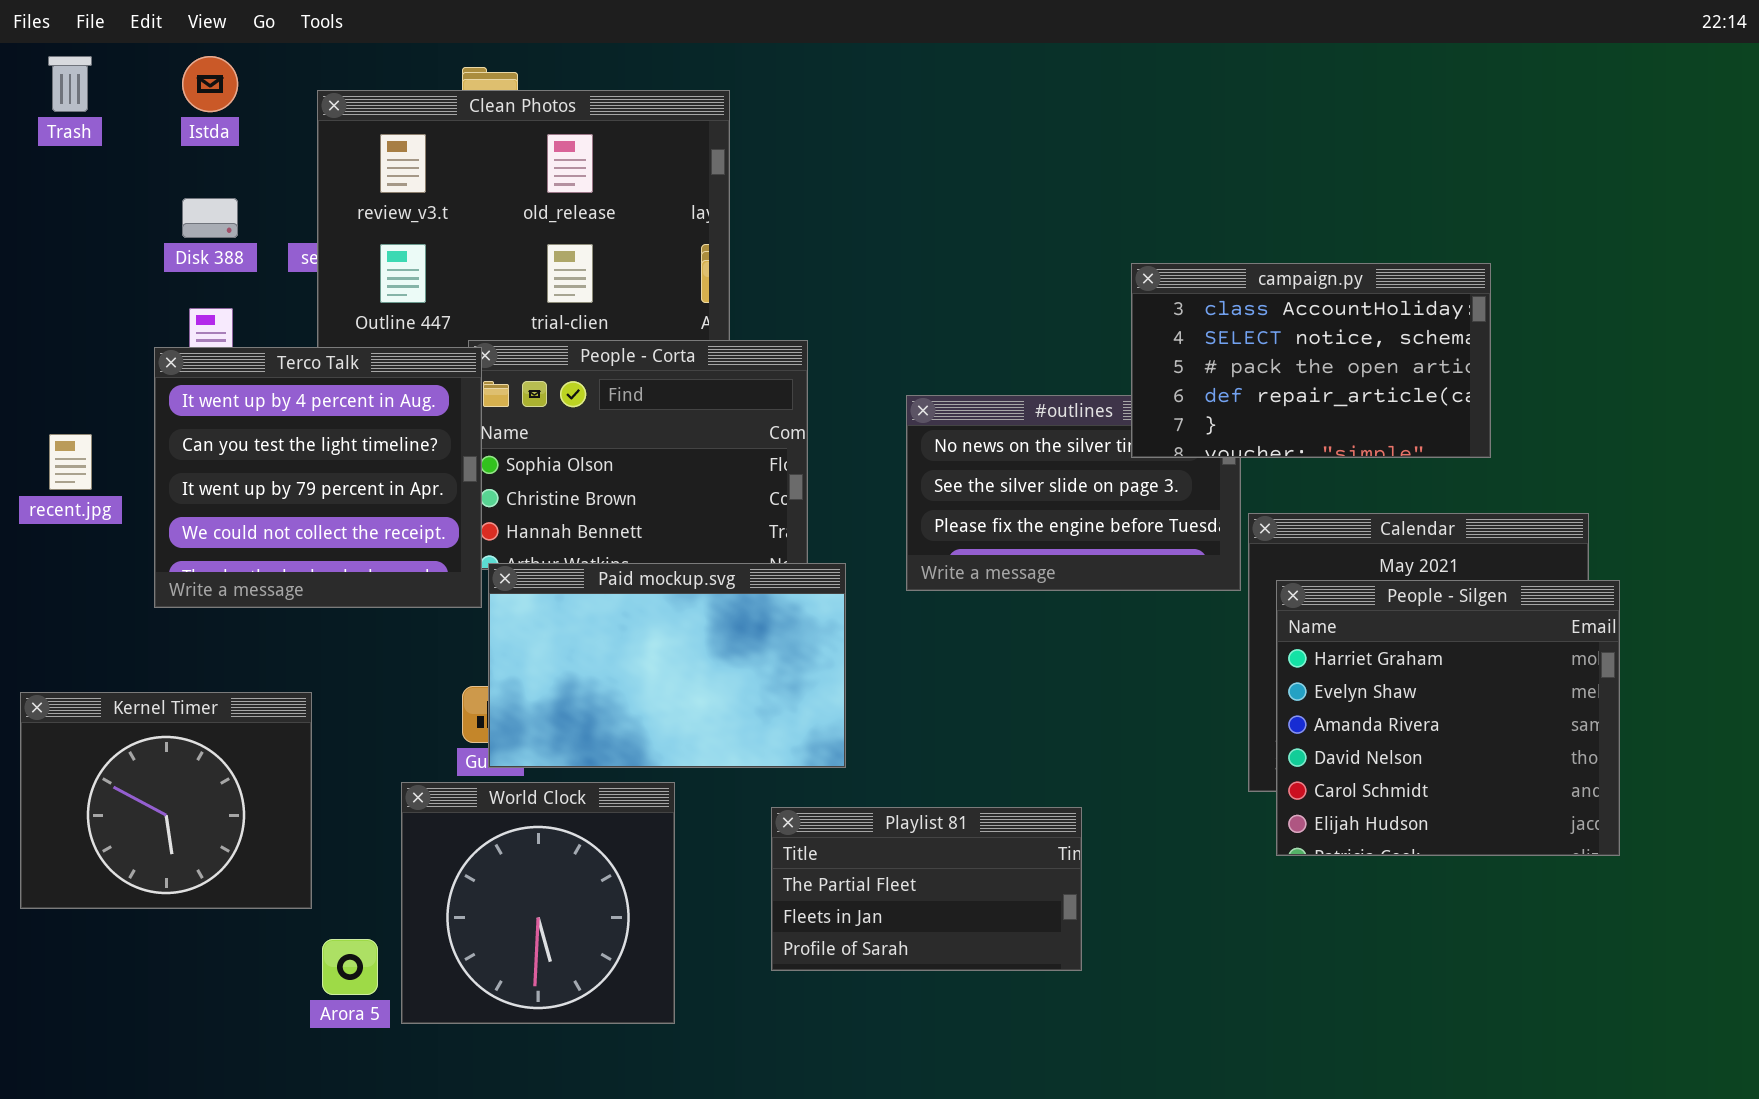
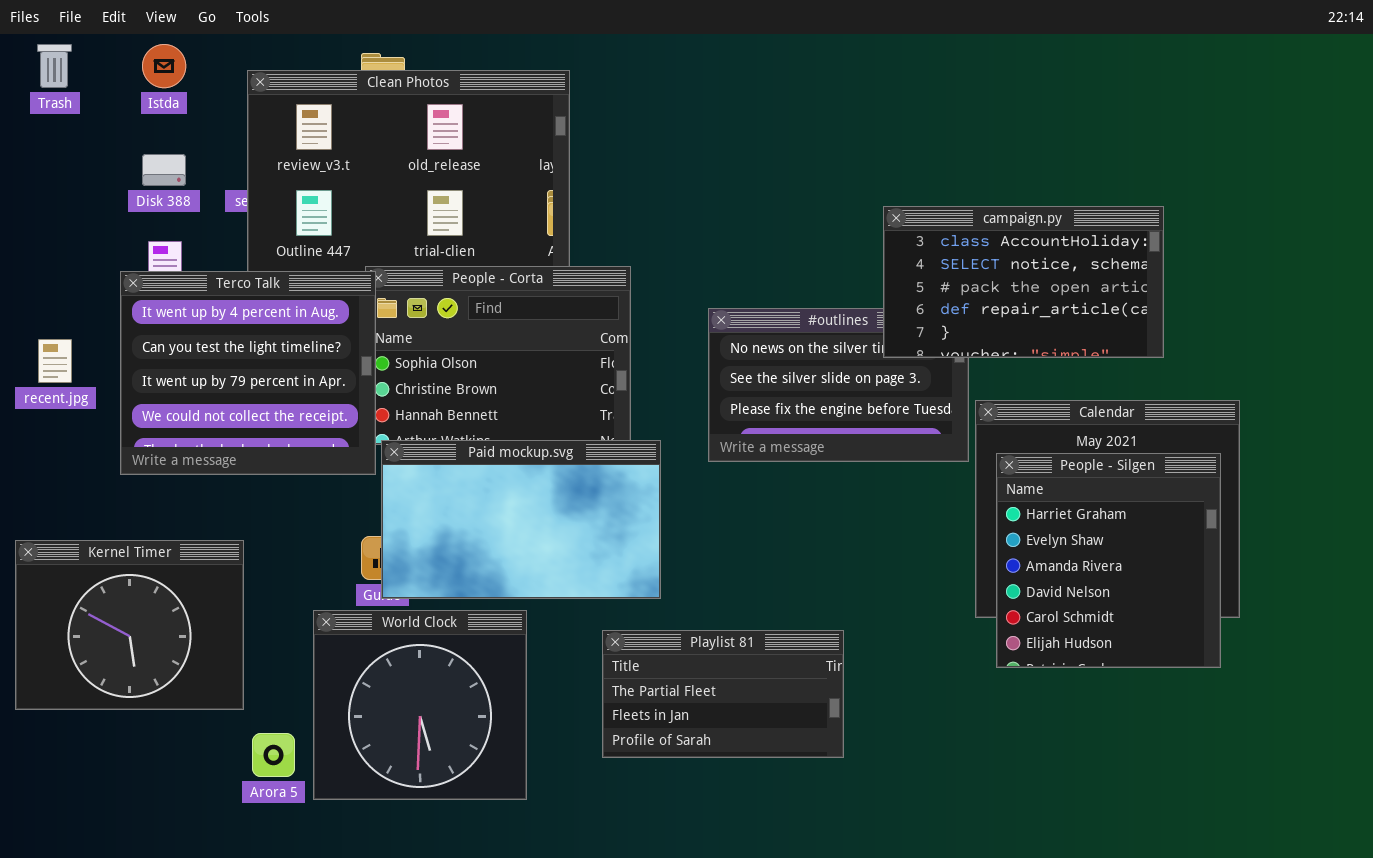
People - Silgen: [1276,580,1620,856] -> [996,453,1221,668], resized

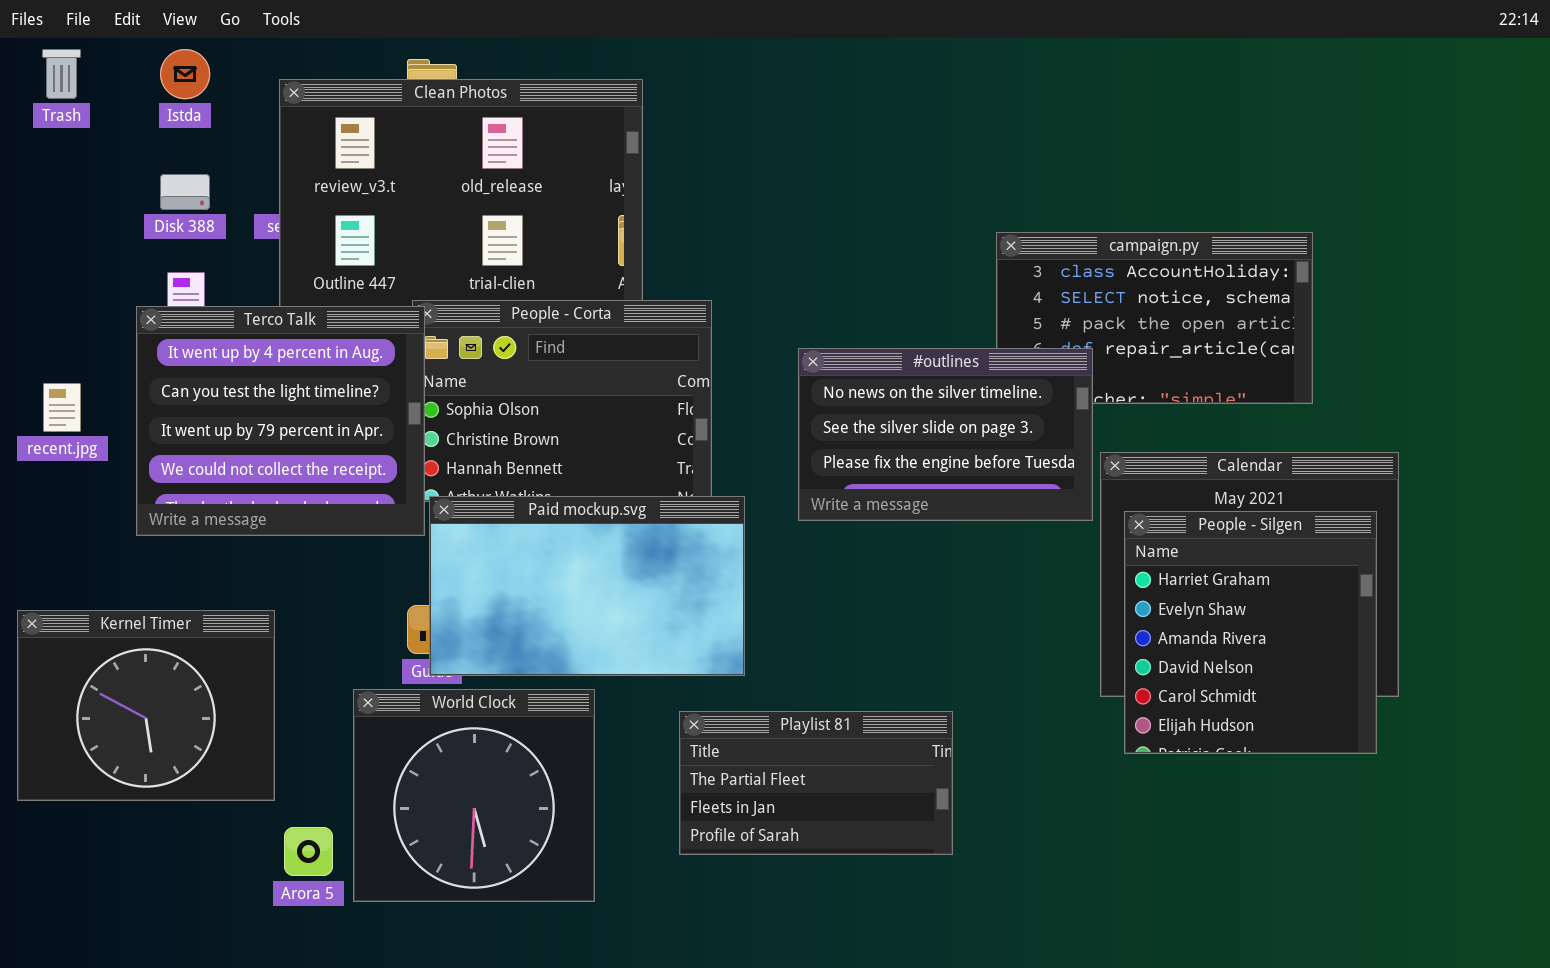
#outlines: [708,308,969,462] -> [798,348,1093,521], raised

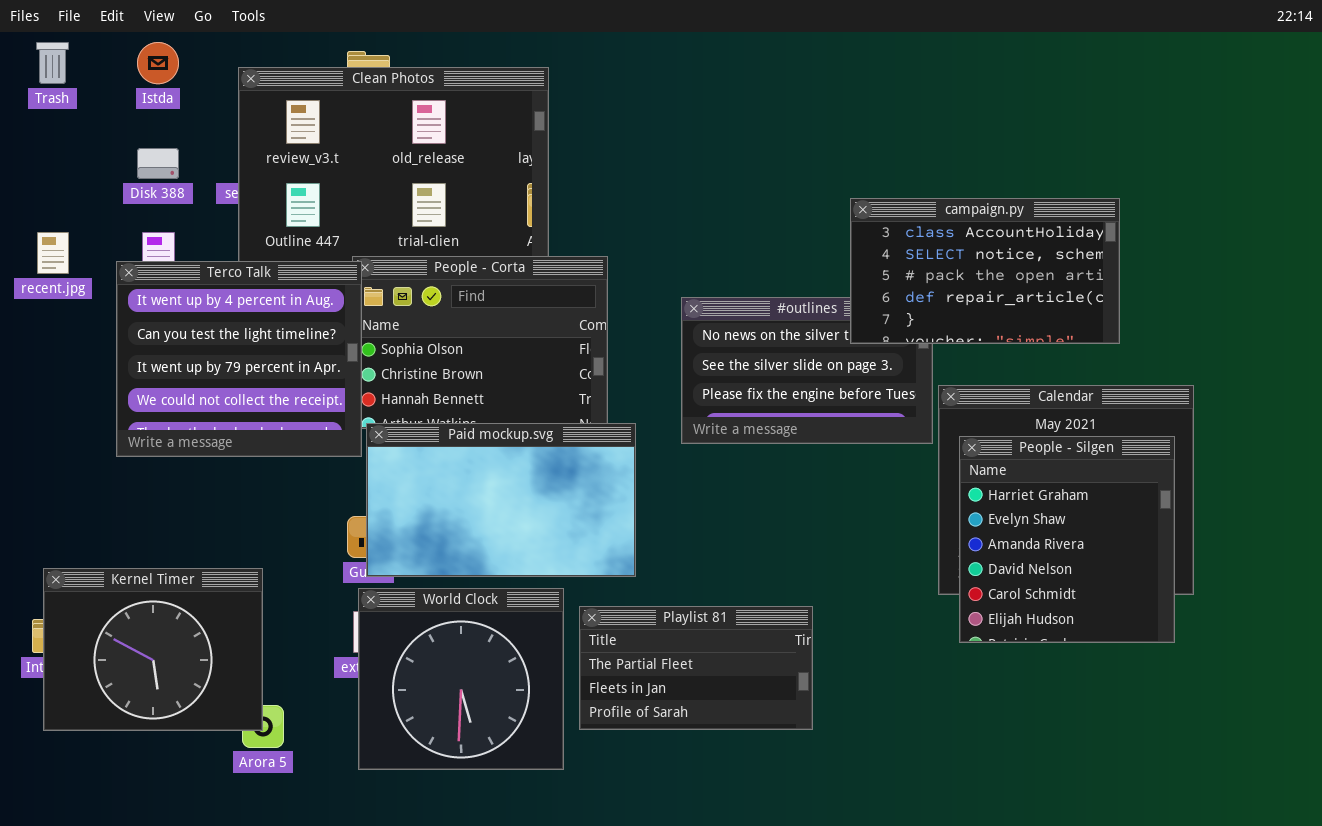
campaign.py: [996,232,1313,404] -> [850,198,1120,344], raised
recent.jpg: [43,383,81,432] -> [37,232,69,274], moved
Kernel Timer: [17,610,275,801] -> [43,568,263,731], moved
World Clock: [353,689,595,902] -> [358,588,564,770], moved

